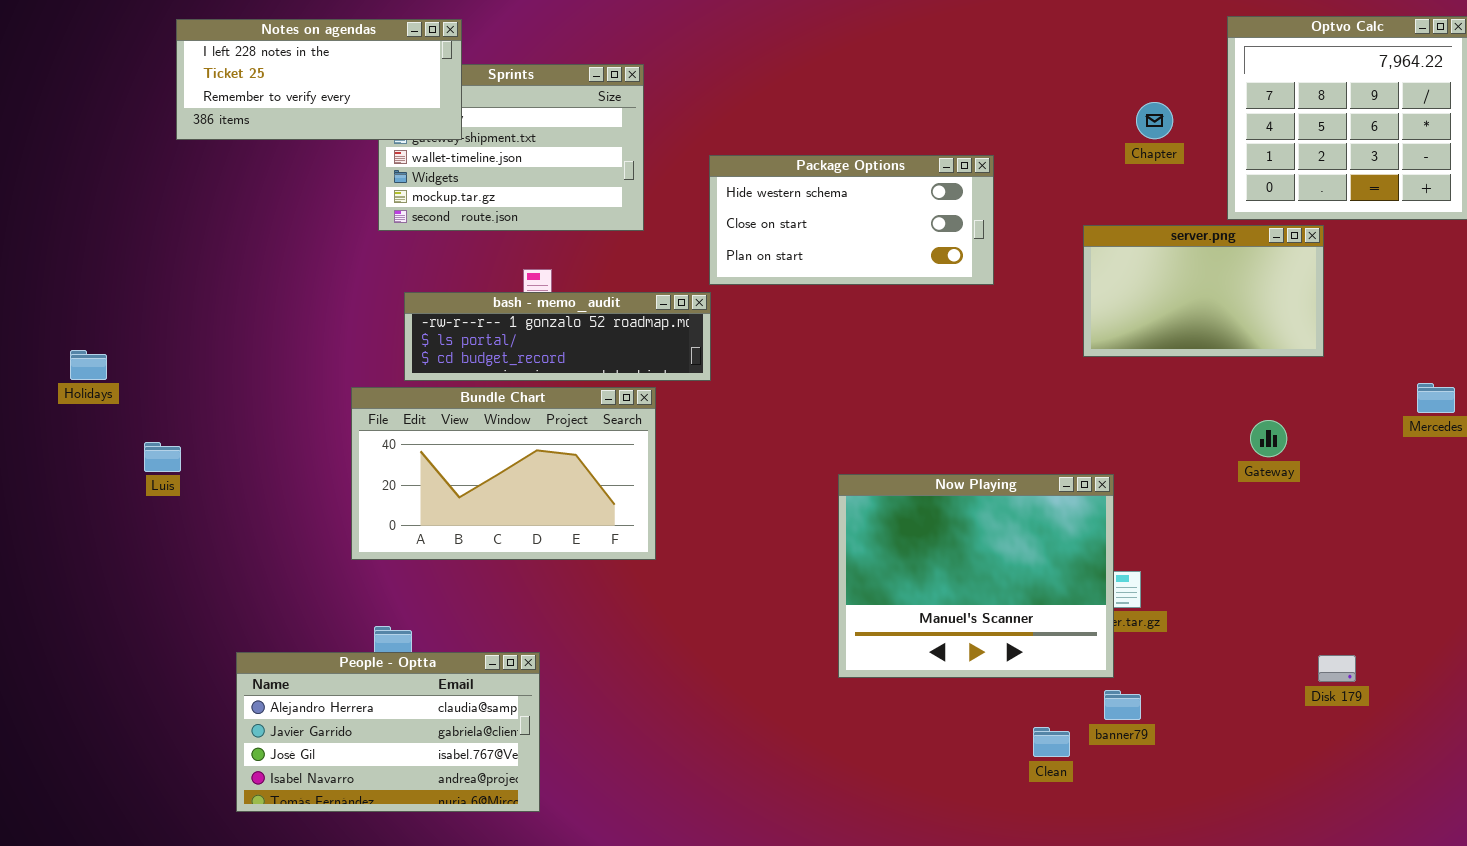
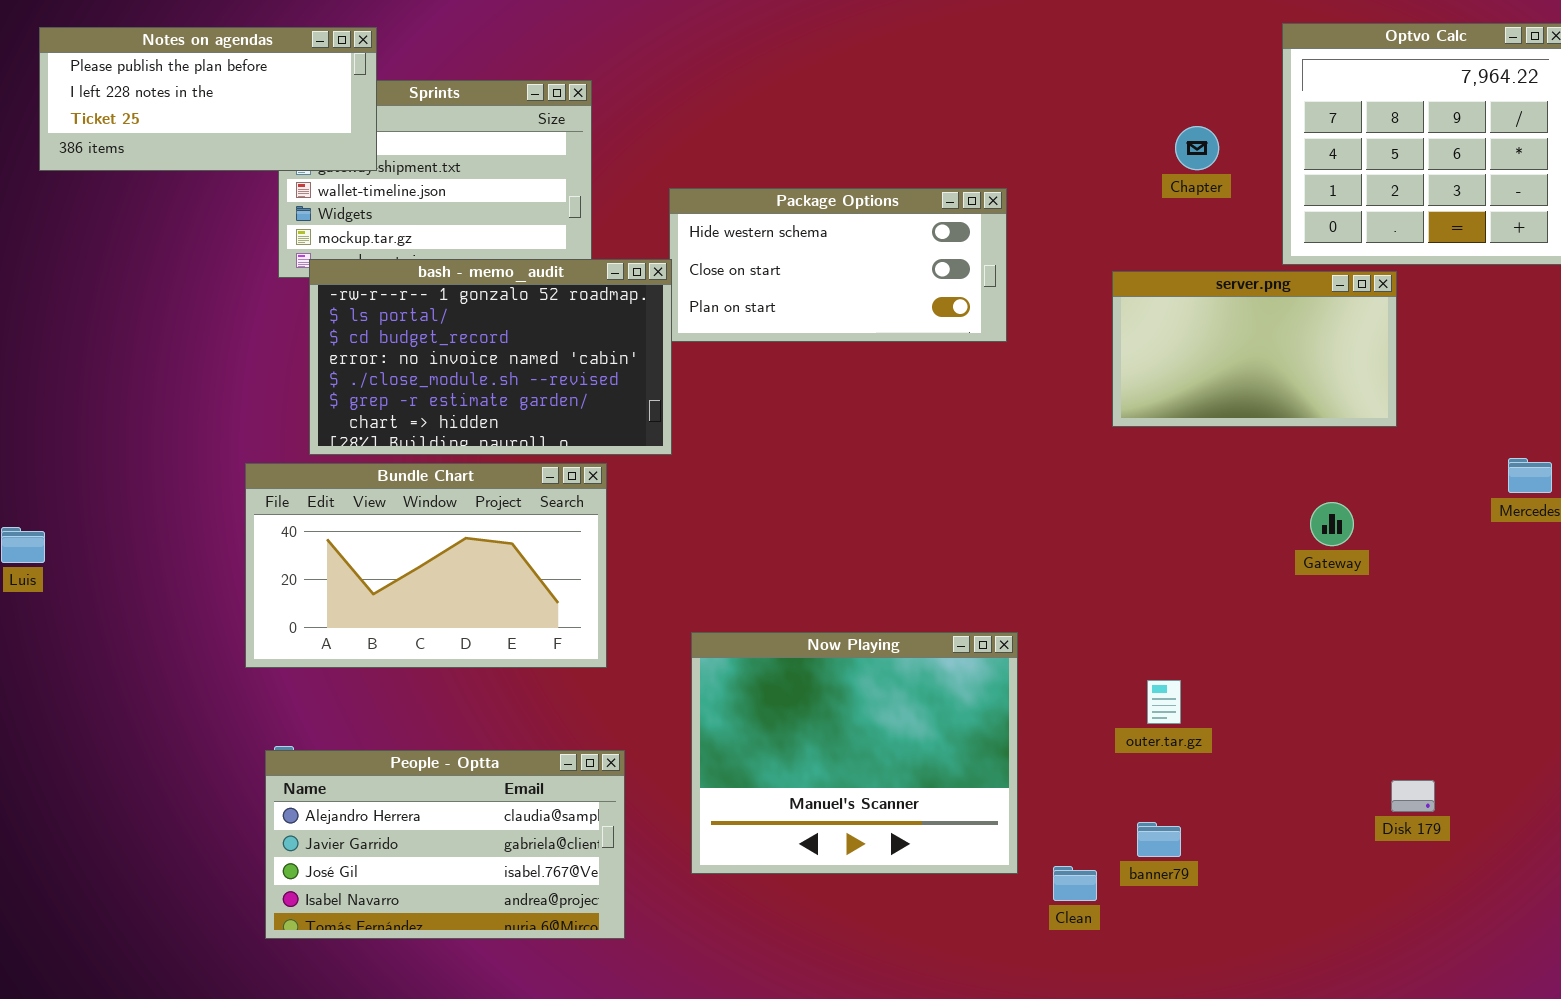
Notes on agendas: [176,19,462,140] -> [39,27,377,171], scrolled up 1 row
bash - memo_audit: [404,292,711,381] -> [309,259,672,455], resized
Now Playing: [838,474,1114,678] -> [691,632,1018,874], moved
People - Optta: [236,652,540,812] -> [265,750,625,939], moved

